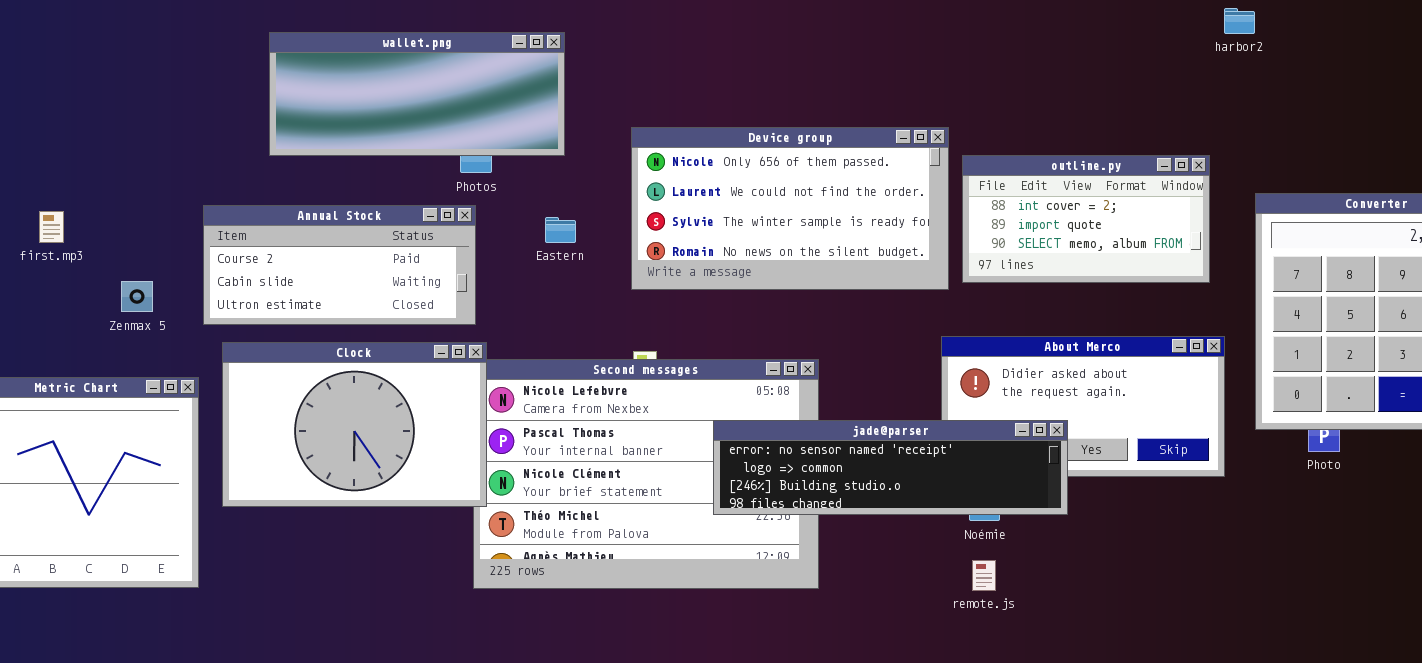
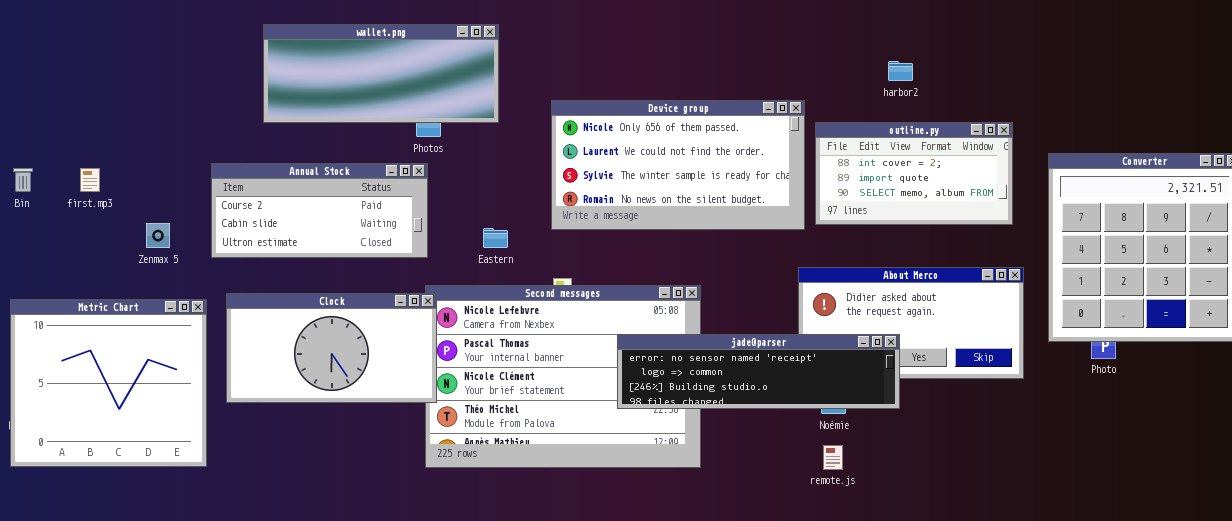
harbor2: [1224,8,1255,34] -> [888,61,913,81], moved
Eastern: [545,217,576,243] -> [483,228,508,248], moved
Clock: [222,342,487,507] -> [226,293,437,403], resized

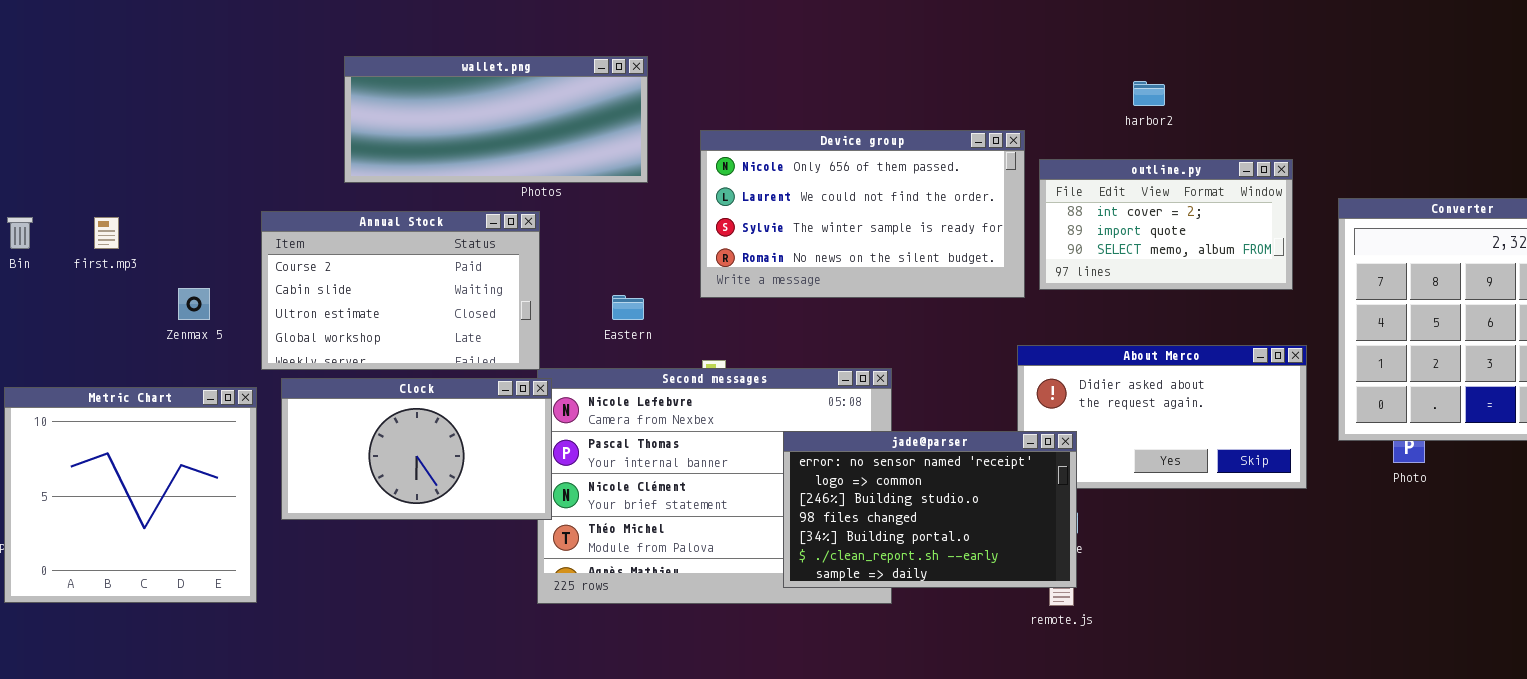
wallet.png: [263,24,499,123] -> [344,56,648,183], moved
Annual Stock: [211,163,428,258] -> [261,211,540,370], resized
jade@parser: [617,334,900,409] -> [783,431,1077,588], resized

